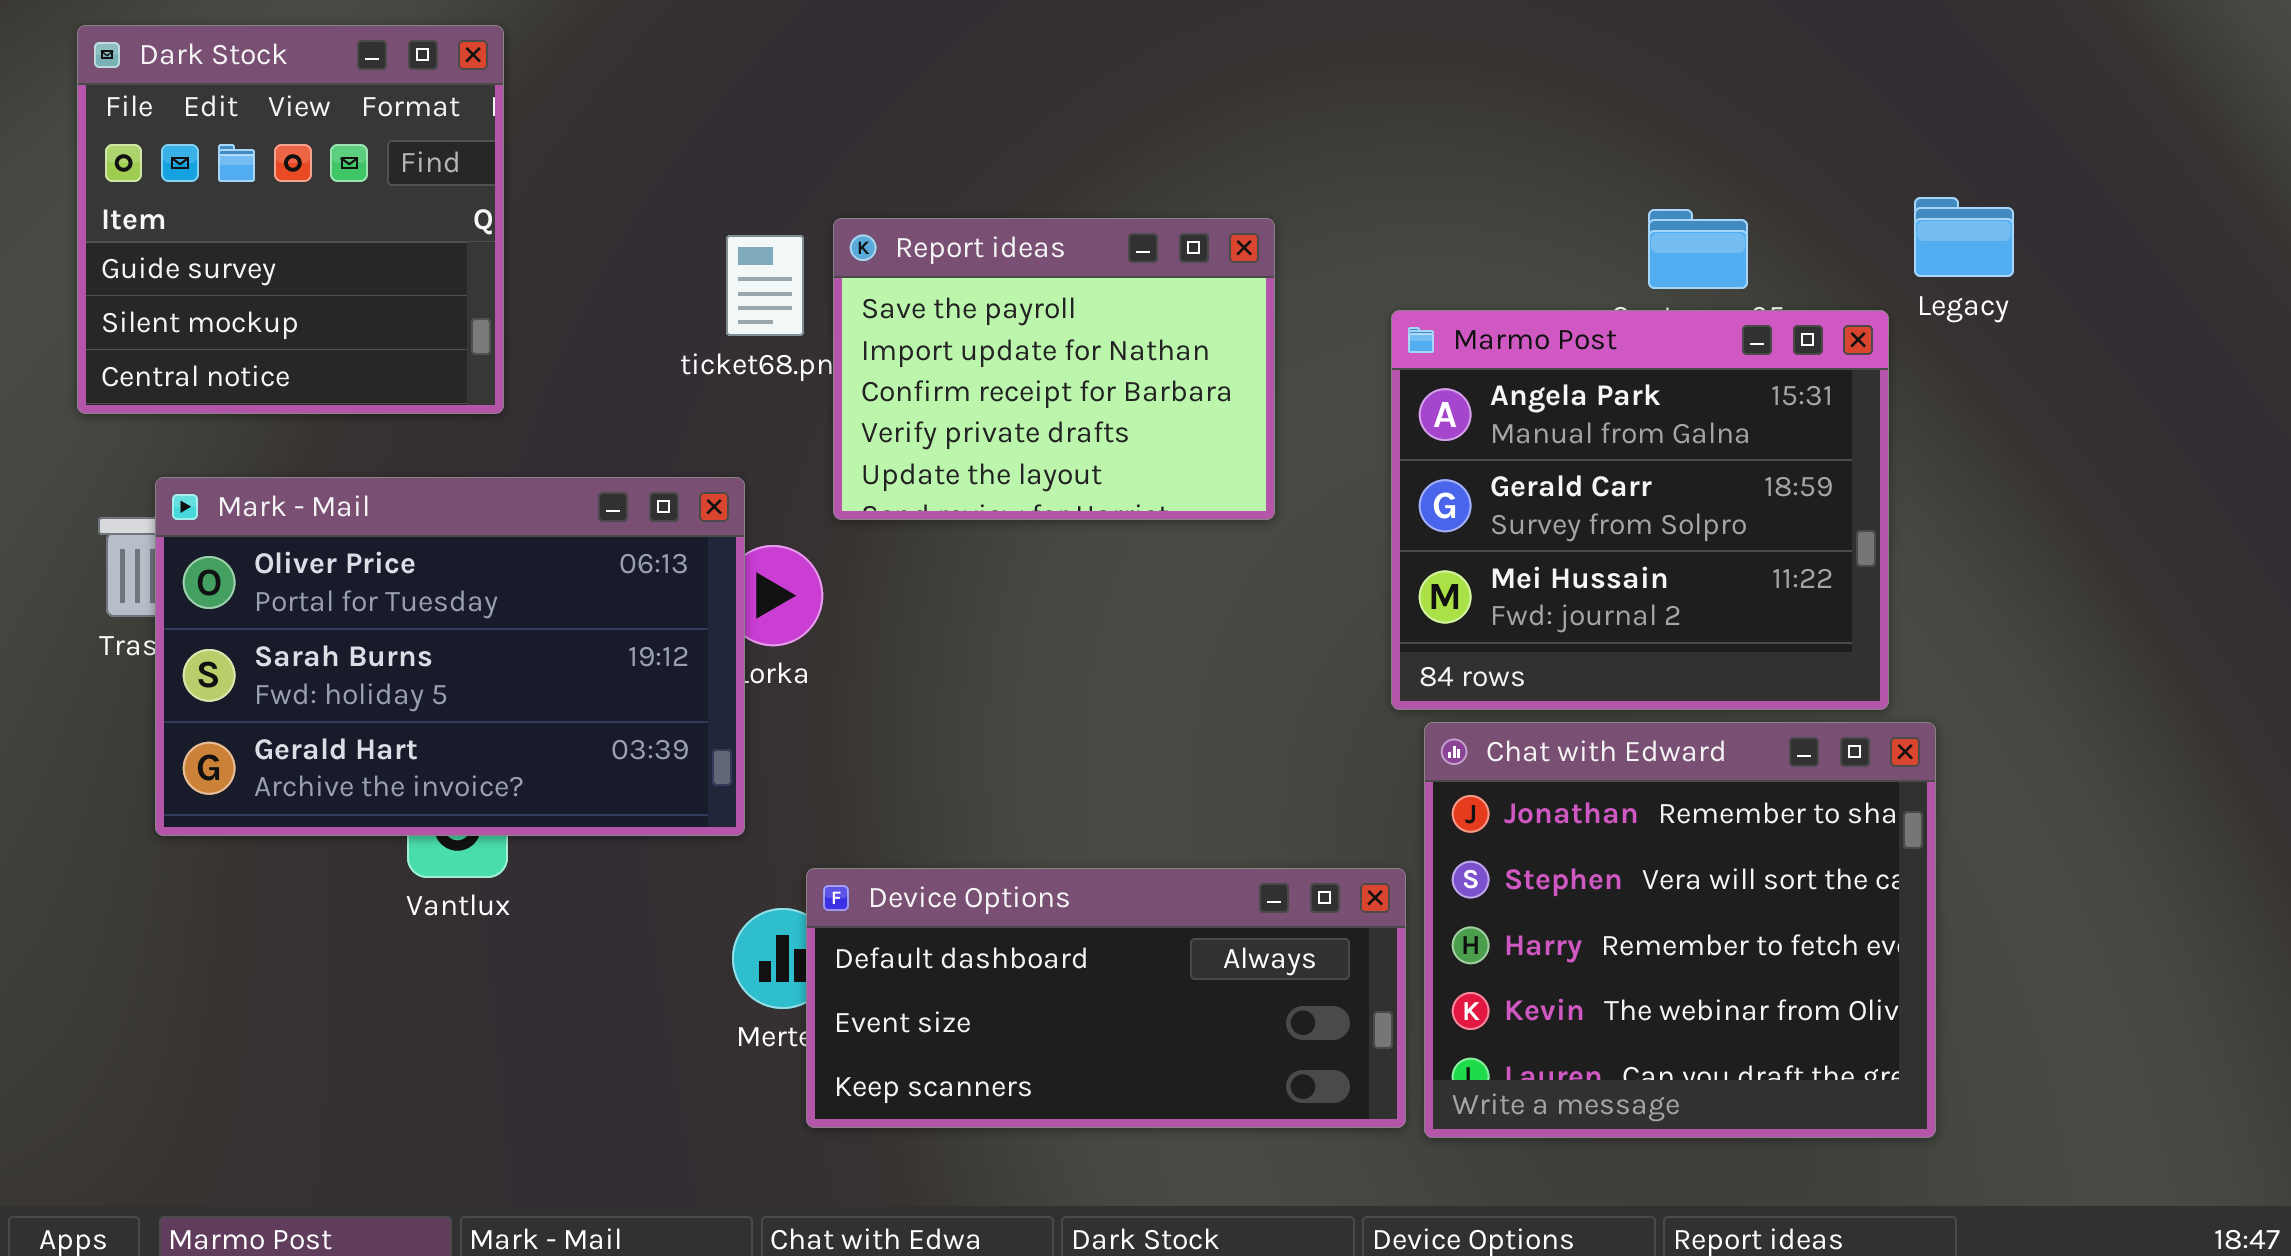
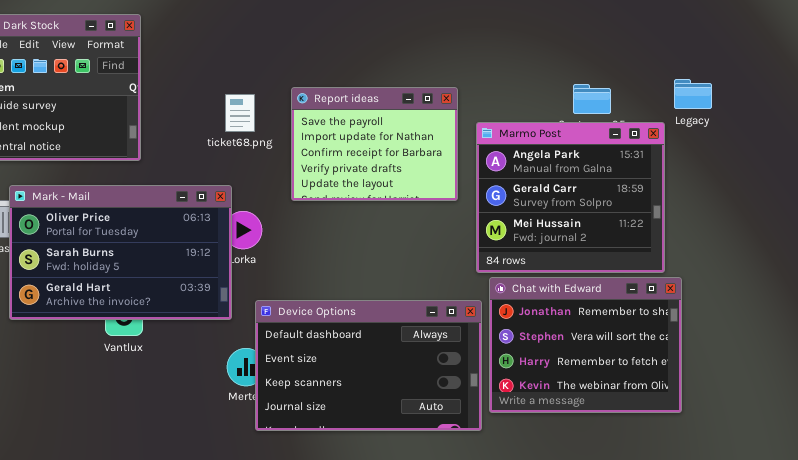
Report ideas: [833,218,1275,520] -> [291,87,458,201], moved
Chat with Edward: [1424,722,1936,1138] -> [489,277,682,413], resized
Device Options: [806,868,1406,1128] -> [255,300,482,431], resized

